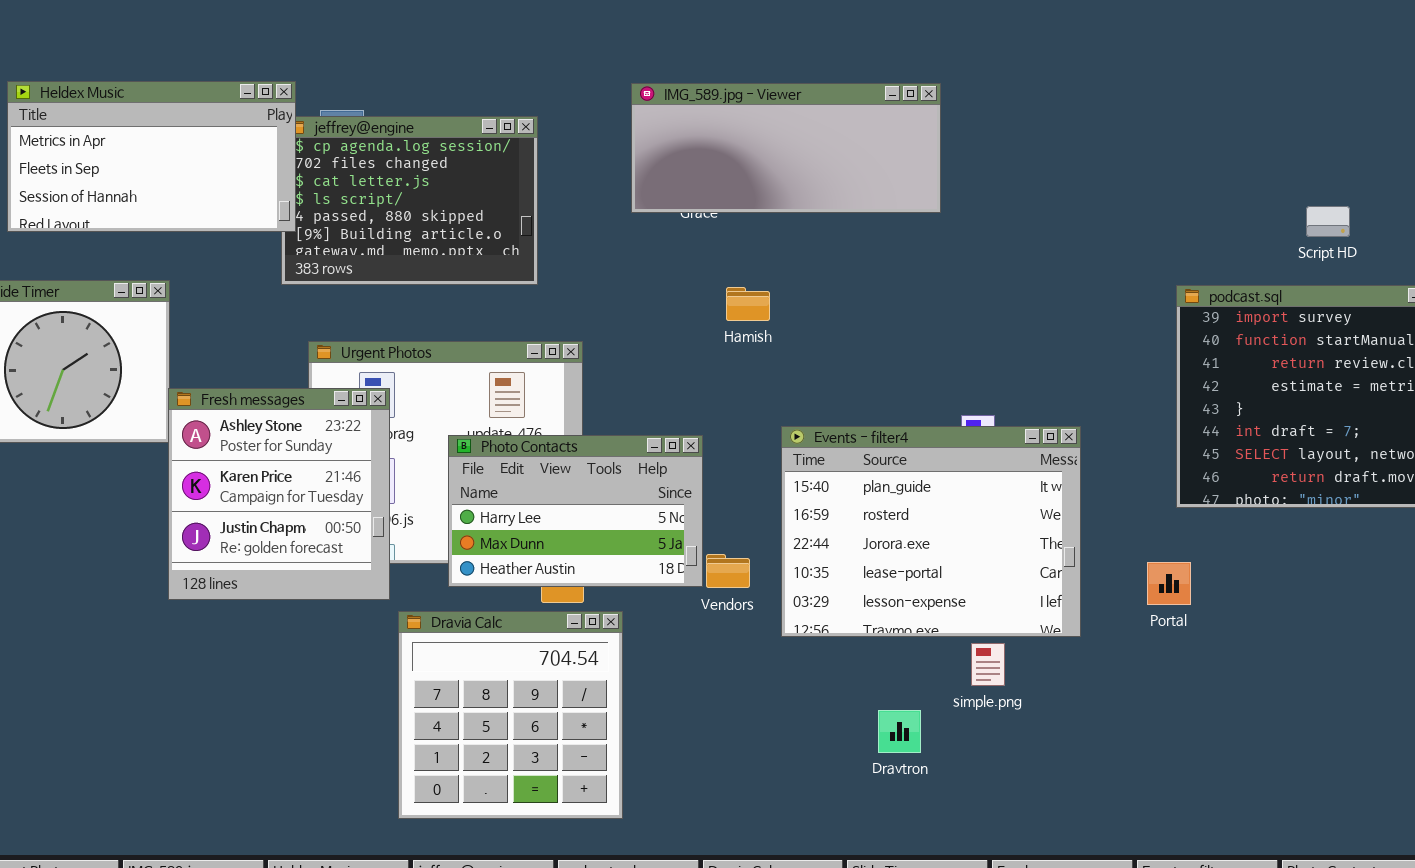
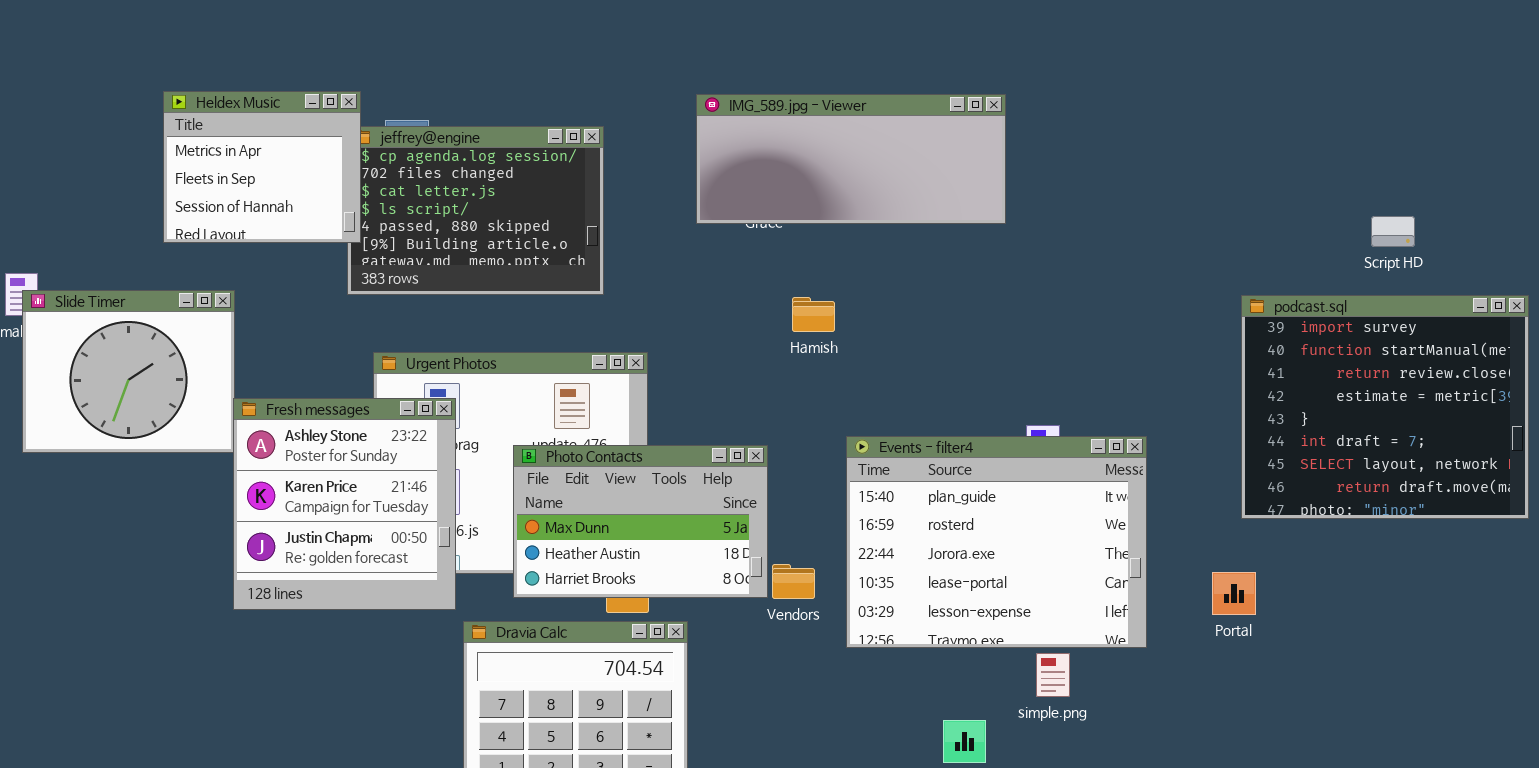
Heldex Music: [7,81,296,232] -> [163,91,361,243], resized
Photo Contacts: [448,435,703,587] -> [513,445,768,598], scrolled down 1 row

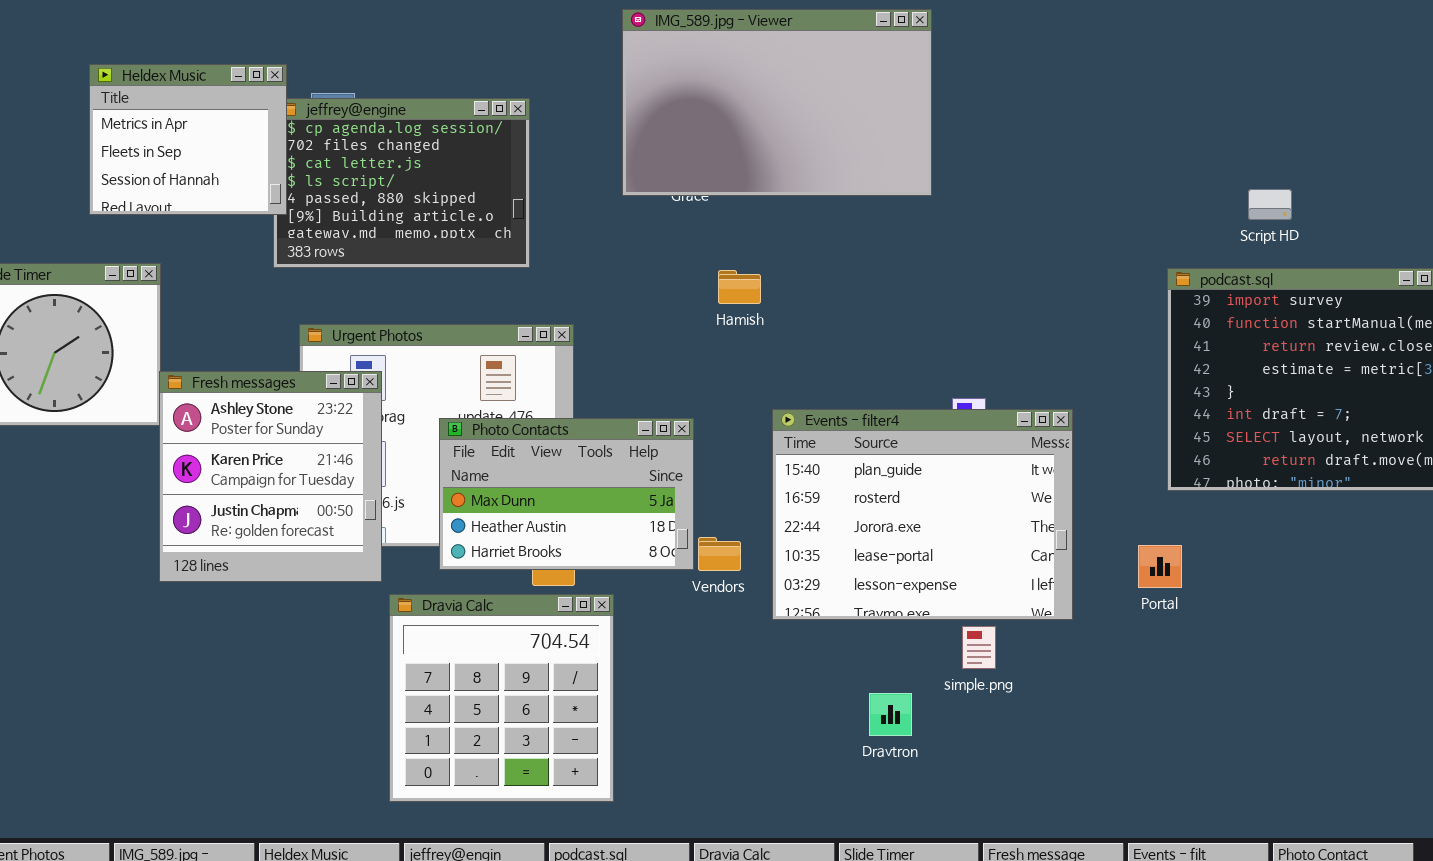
IMG_589.jpg - Viewer: [696,94,1006,224] -> [622,9,932,196], resized
Script HD: [1371,216,1415,247] -> [1248,189,1292,220], moved

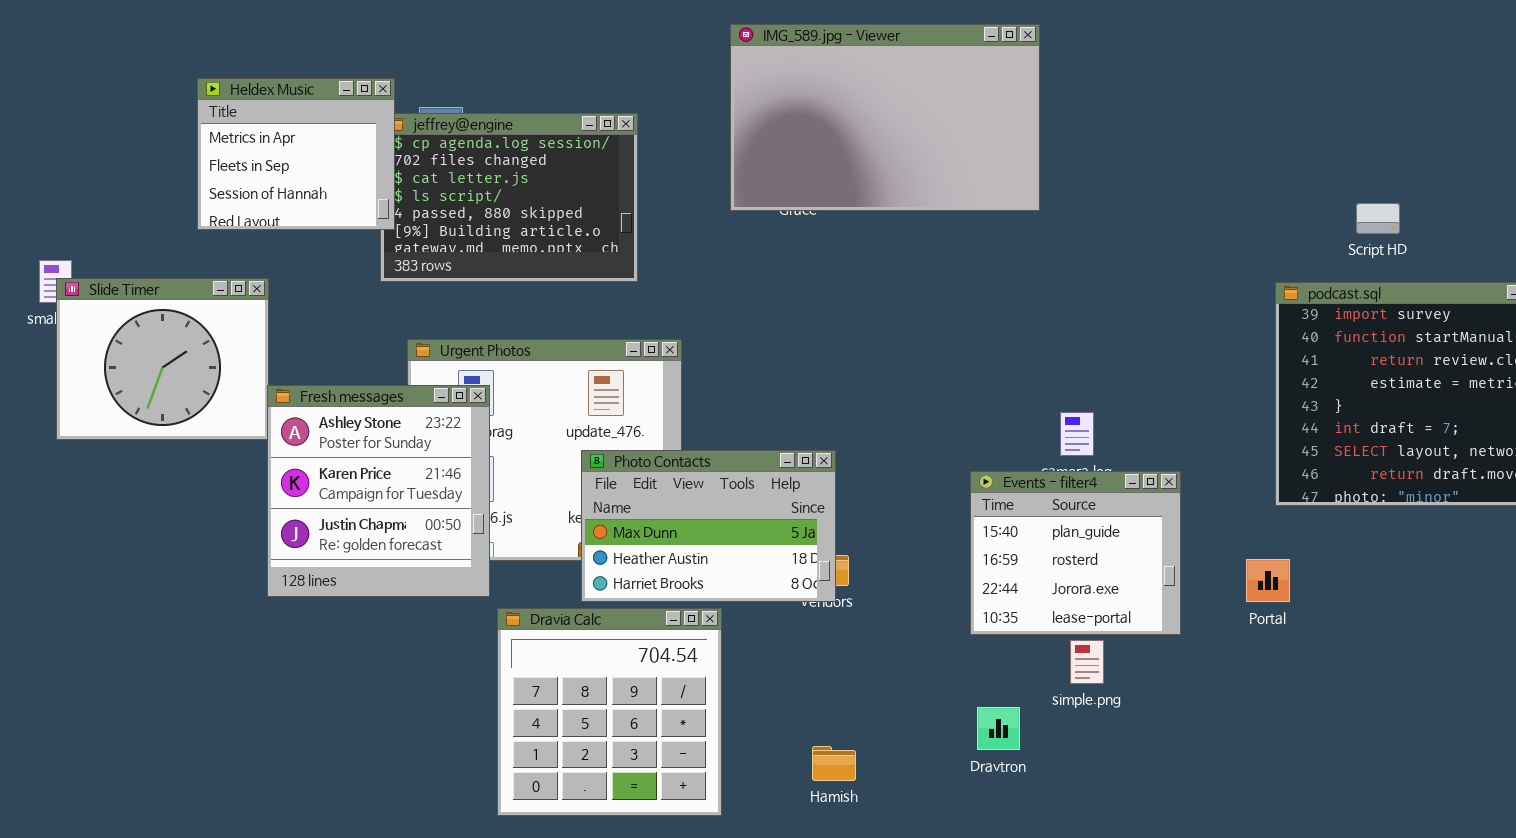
Hamish: [718,270,761,304] -> [812,746,856,781], moved
Events - filter4: [772,409,1073,620] -> [970,471,1181,635], resized
Photo Contacts: [439,418,694,570] -> [581,450,836,602], moved

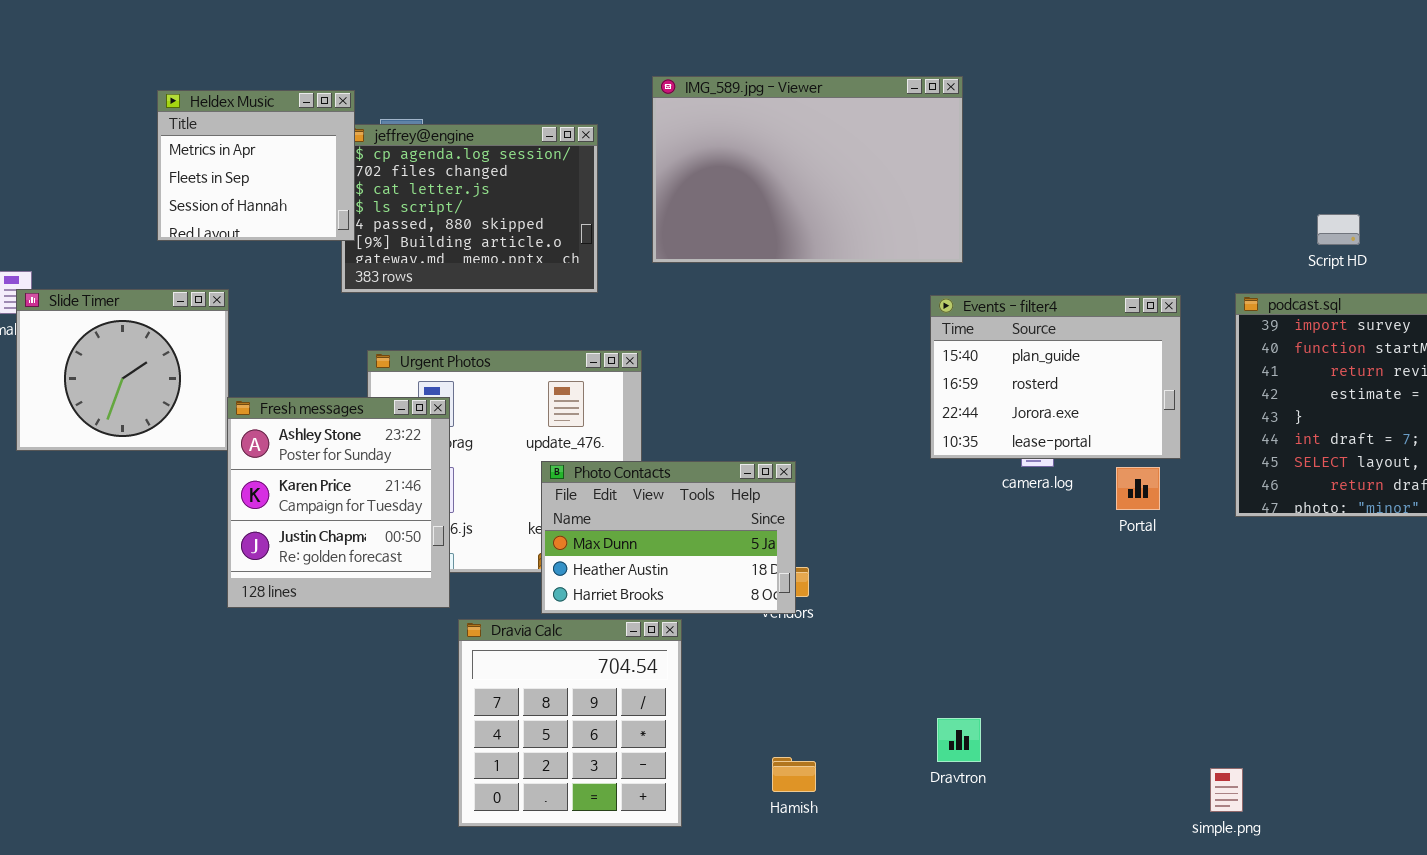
IMG_589.jpg - Viewer: [730,24,1040,211] -> [652,76,963,263], moved
Events - filter4: [970,471,1181,635] -> [930,295,1181,459], moved, resized
Portal: [1246,559,1290,602] -> [1116,467,1160,510], moved
simple.png: [1070,640,1104,684] -> [1210,768,1243,812], moved

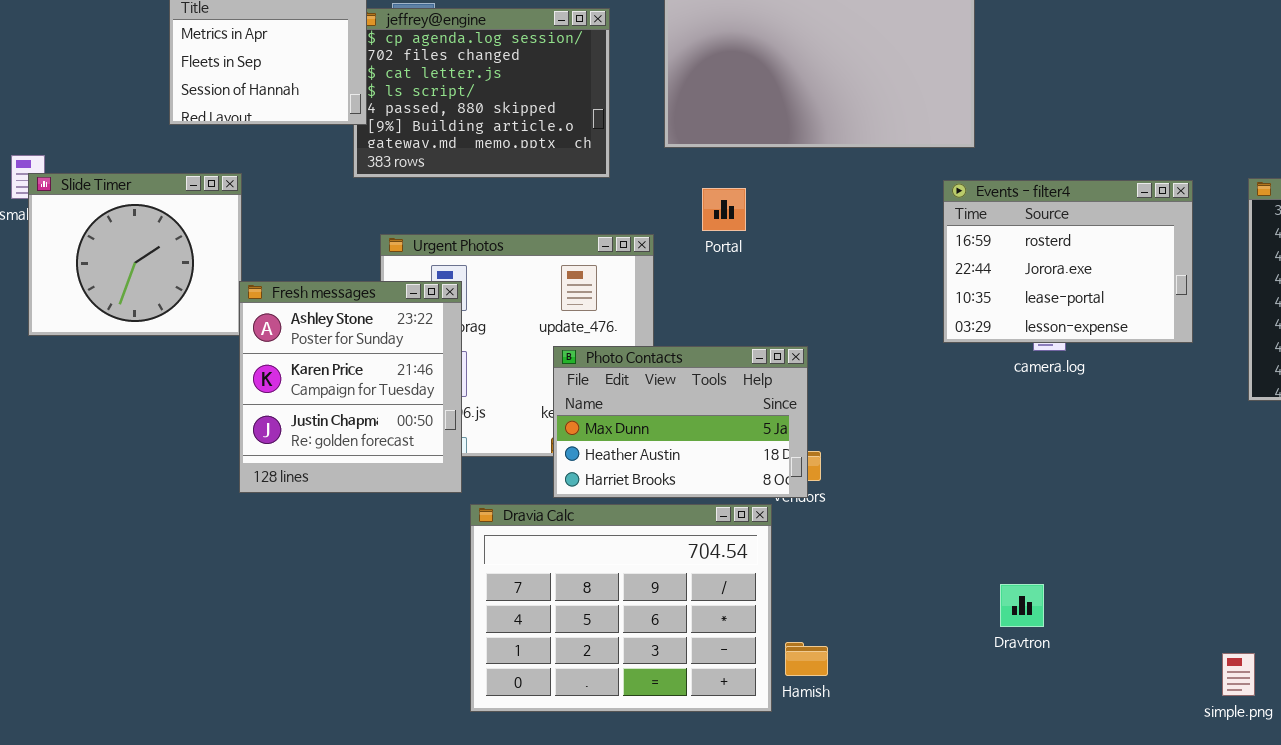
Events - filter4: [930,295,1181,459] -> [943,180,1193,343], scrolled down 1 row
Portal: [1116,467,1160,510] -> [702,188,746,231], moved
Dravia Calc: [458,619,682,827] -> [470,504,772,712], resized
Dravtron: [937,718,981,762] -> [1000,584,1044,627], moved

